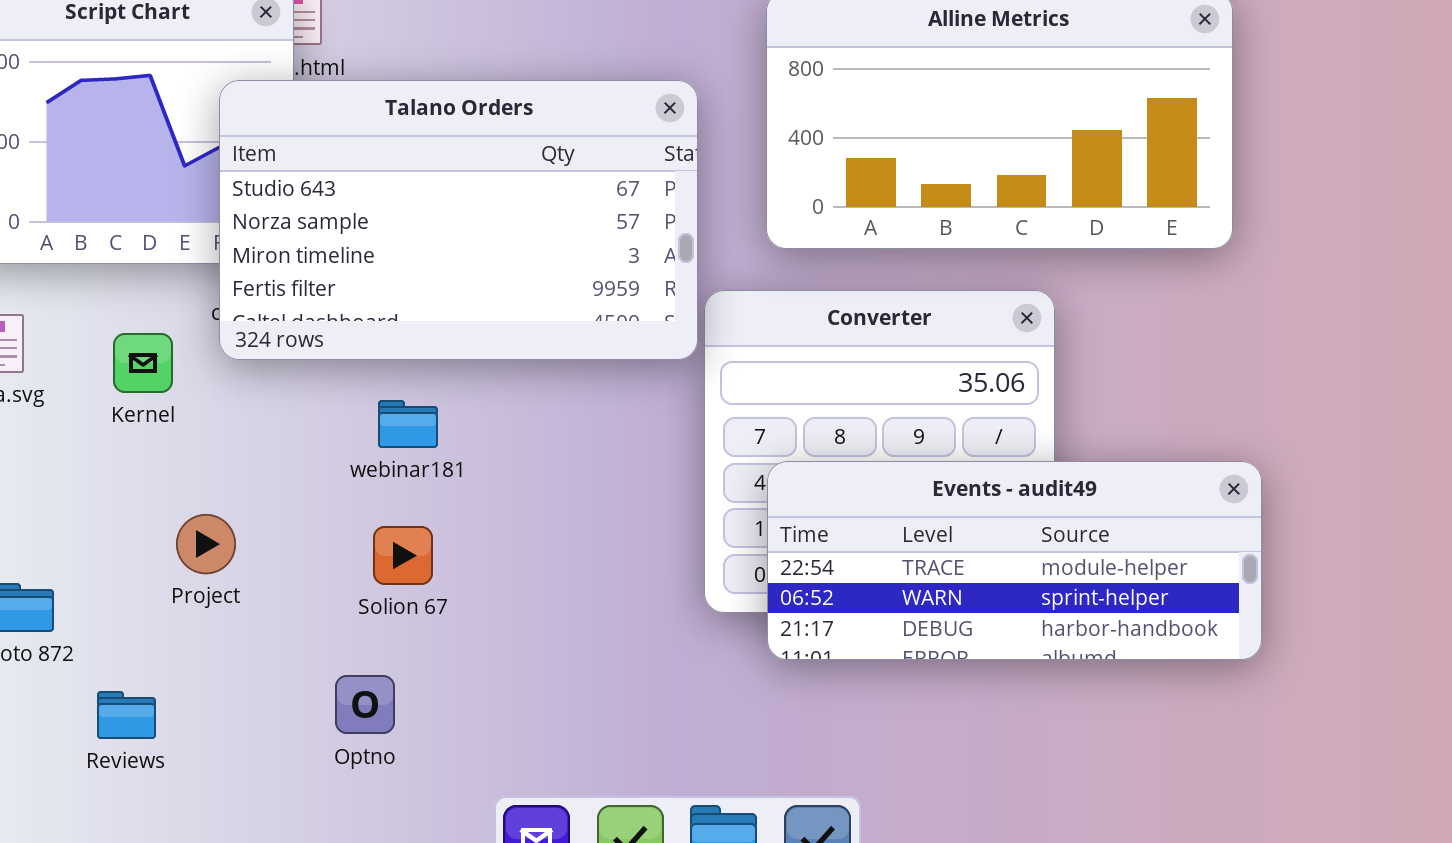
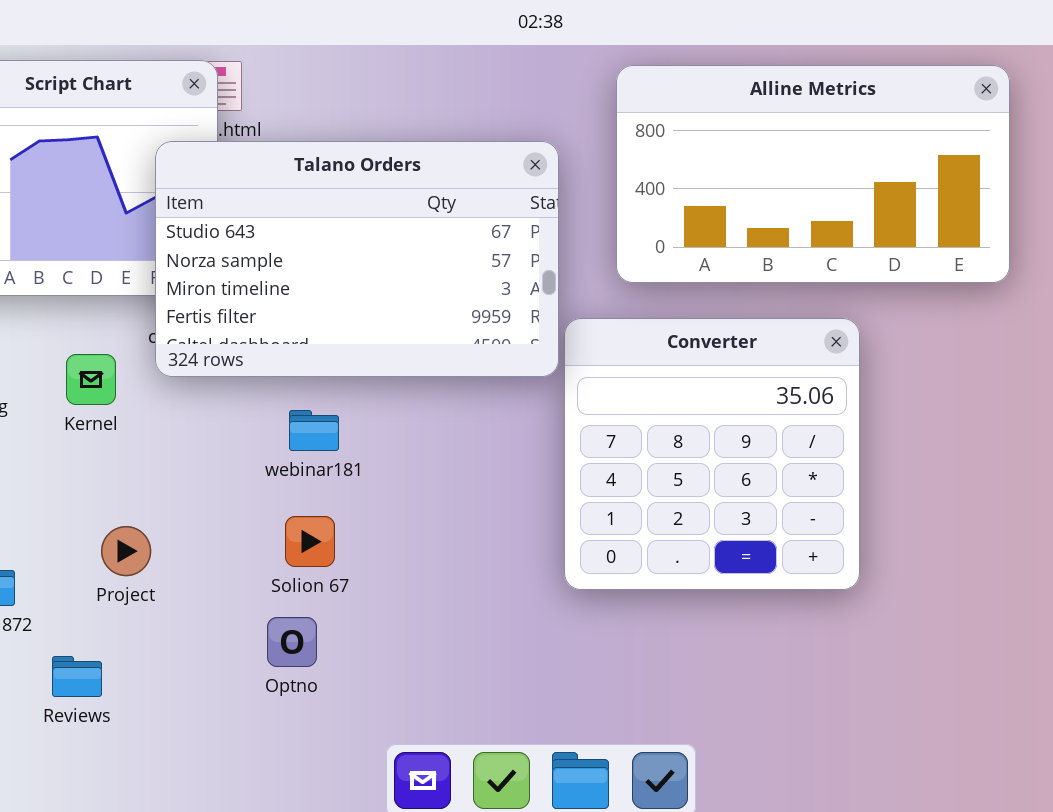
Events - audit49: [767,461,1262,660] -> none, closed
Project: [176,514,236,574] -> [101,526,151,576], moved
Optno: [335,675,395,734] -> [267,617,317,667], moved

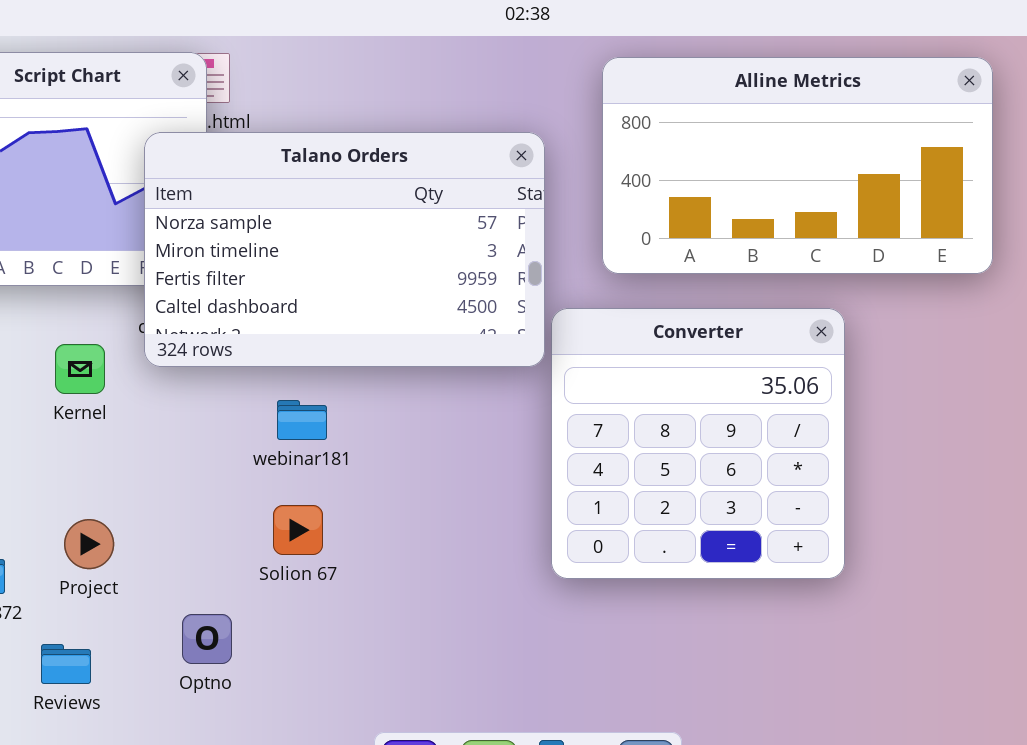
Talano Orders: [155,141,559,377] -> [144,132,545,367], scrolled down 1 row
Project: [101,526,151,576] -> [64,519,114,569], moved
Optno: [267,617,317,667] -> [182,614,232,664], moved

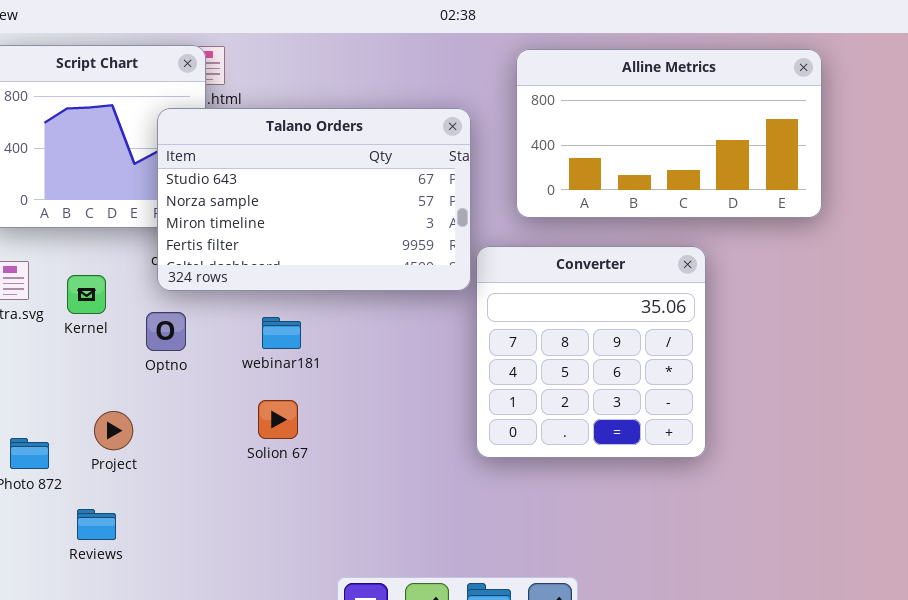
Talano Orders: [144,132,545,367] -> [157,108,471,291], scrolled up 1 row
Kernel: [55,344,105,394] -> [67,275,106,314], moved
Optno: [182,614,232,664] -> [146,312,186,351], moved

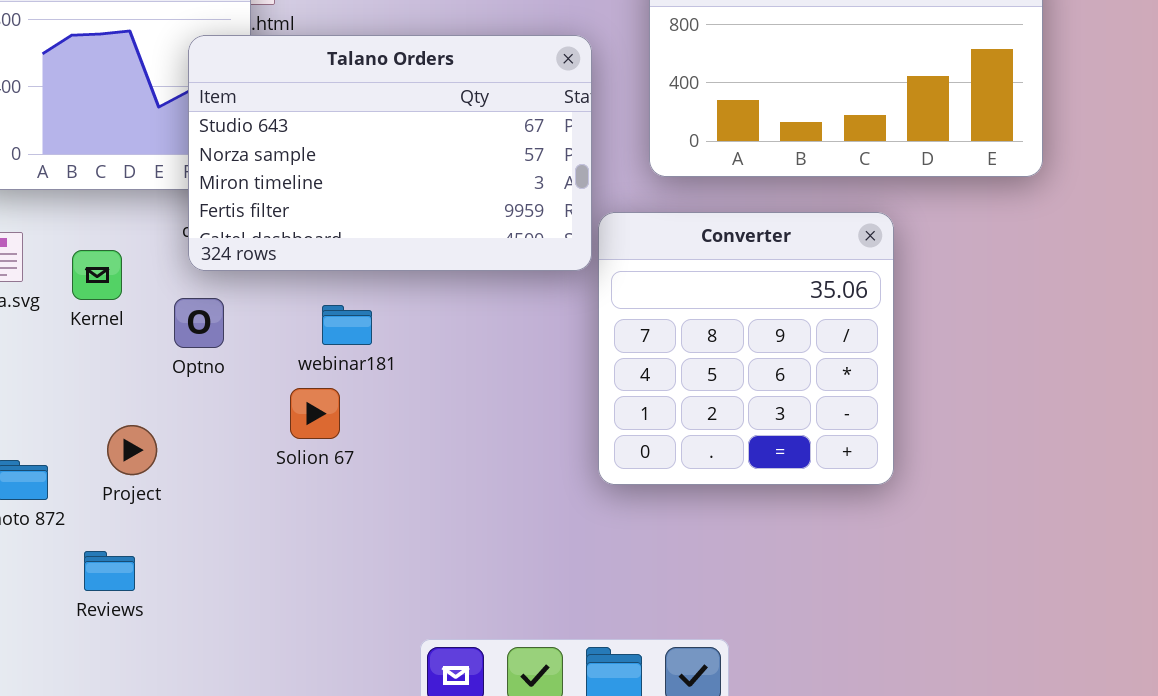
Solion 67: [258,400,298,439] -> [290,388,340,439], moved

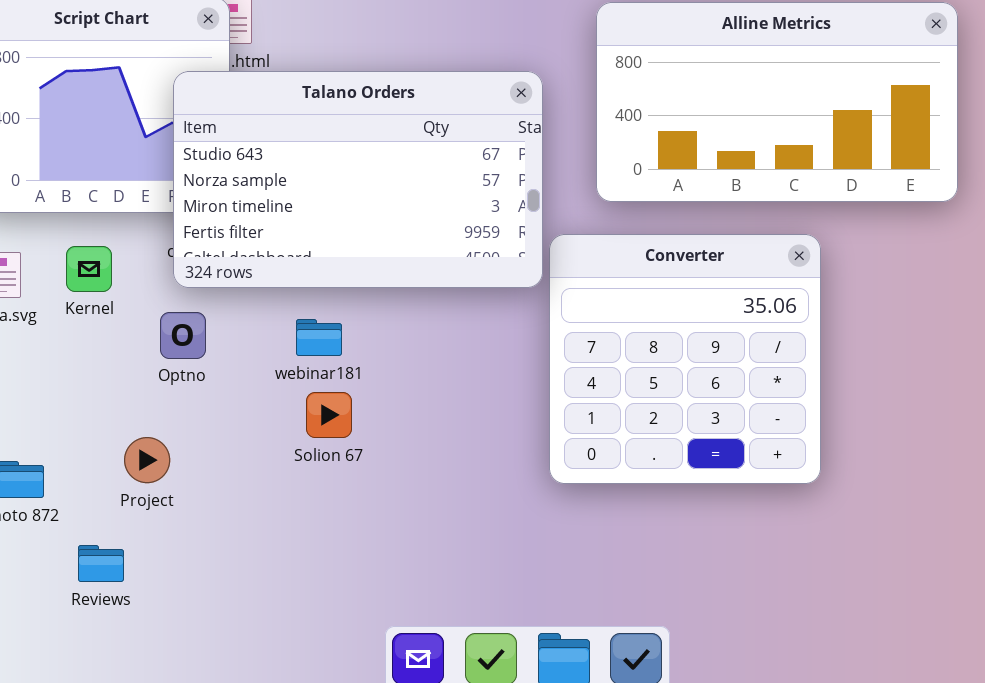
Kernel: [72,250,122,300] -> [66,246,112,292], moved
Solion 67: [290,388,340,439] -> [306,392,352,438], moved
Project: [107,425,157,475] -> [124,437,170,483], moved

